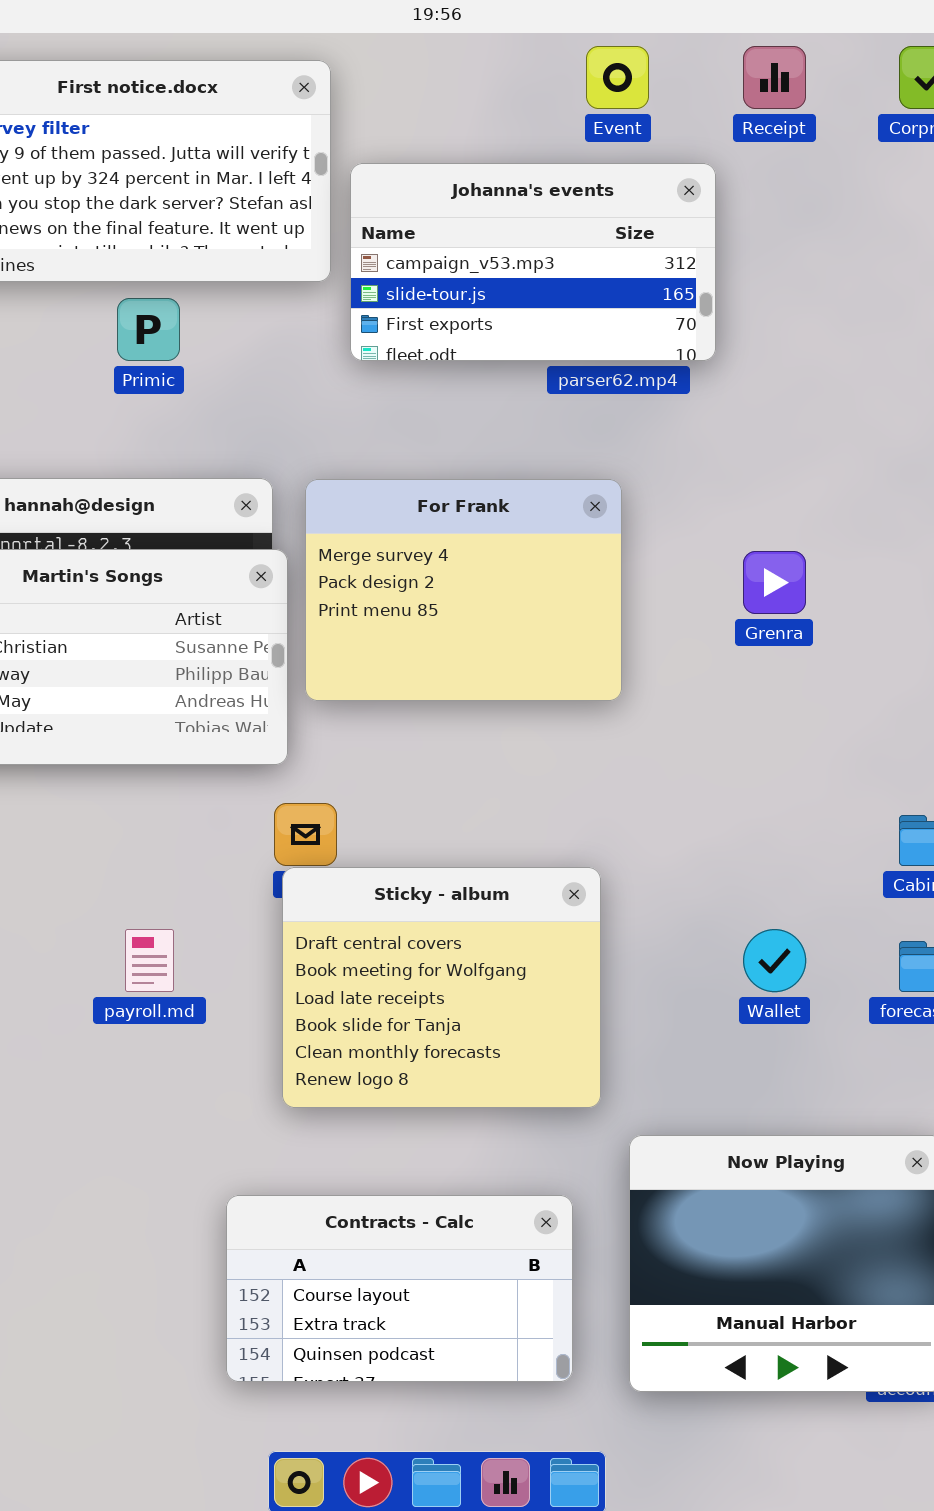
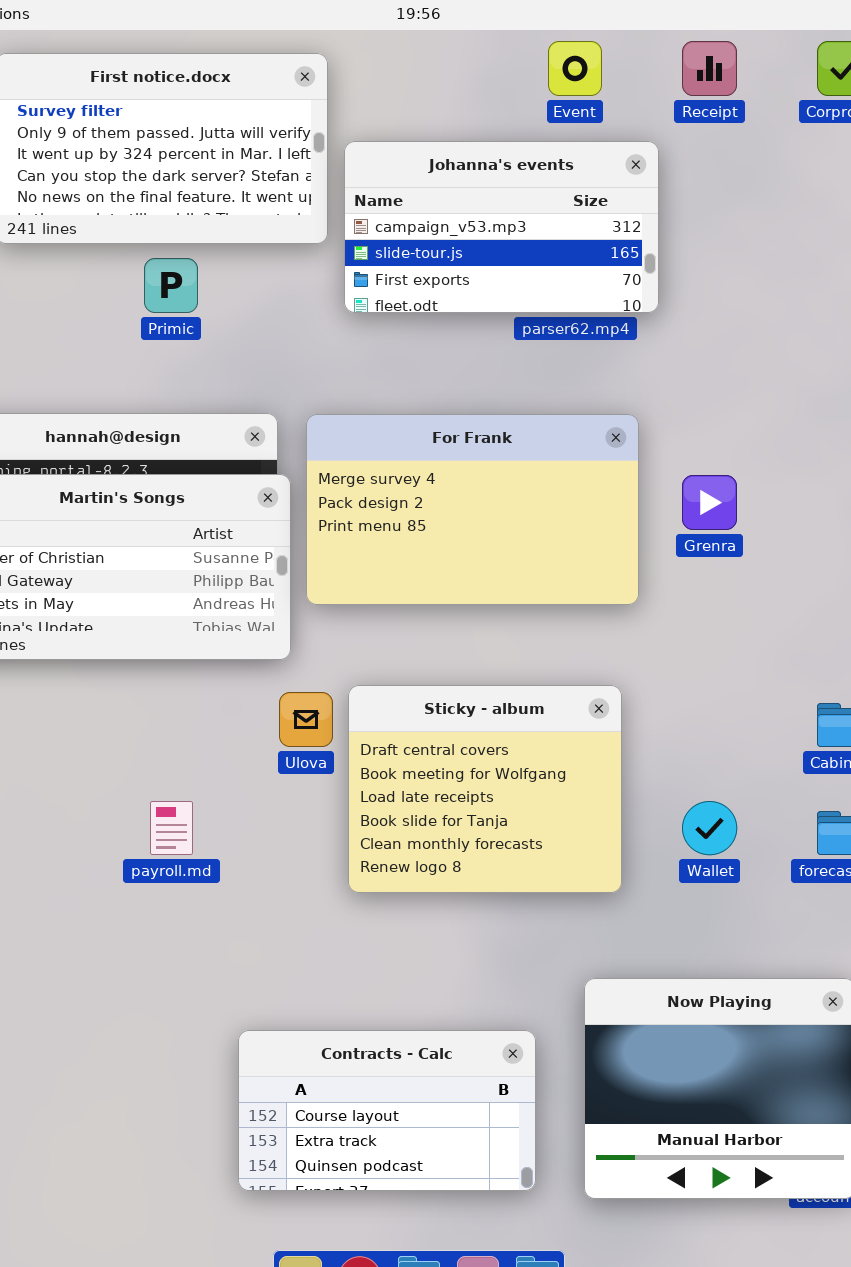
For Frank: [305,479,622,701] -> [306,414,639,605], resized
Sticky - album: [282,867,601,1108] -> [348,685,622,893], moved

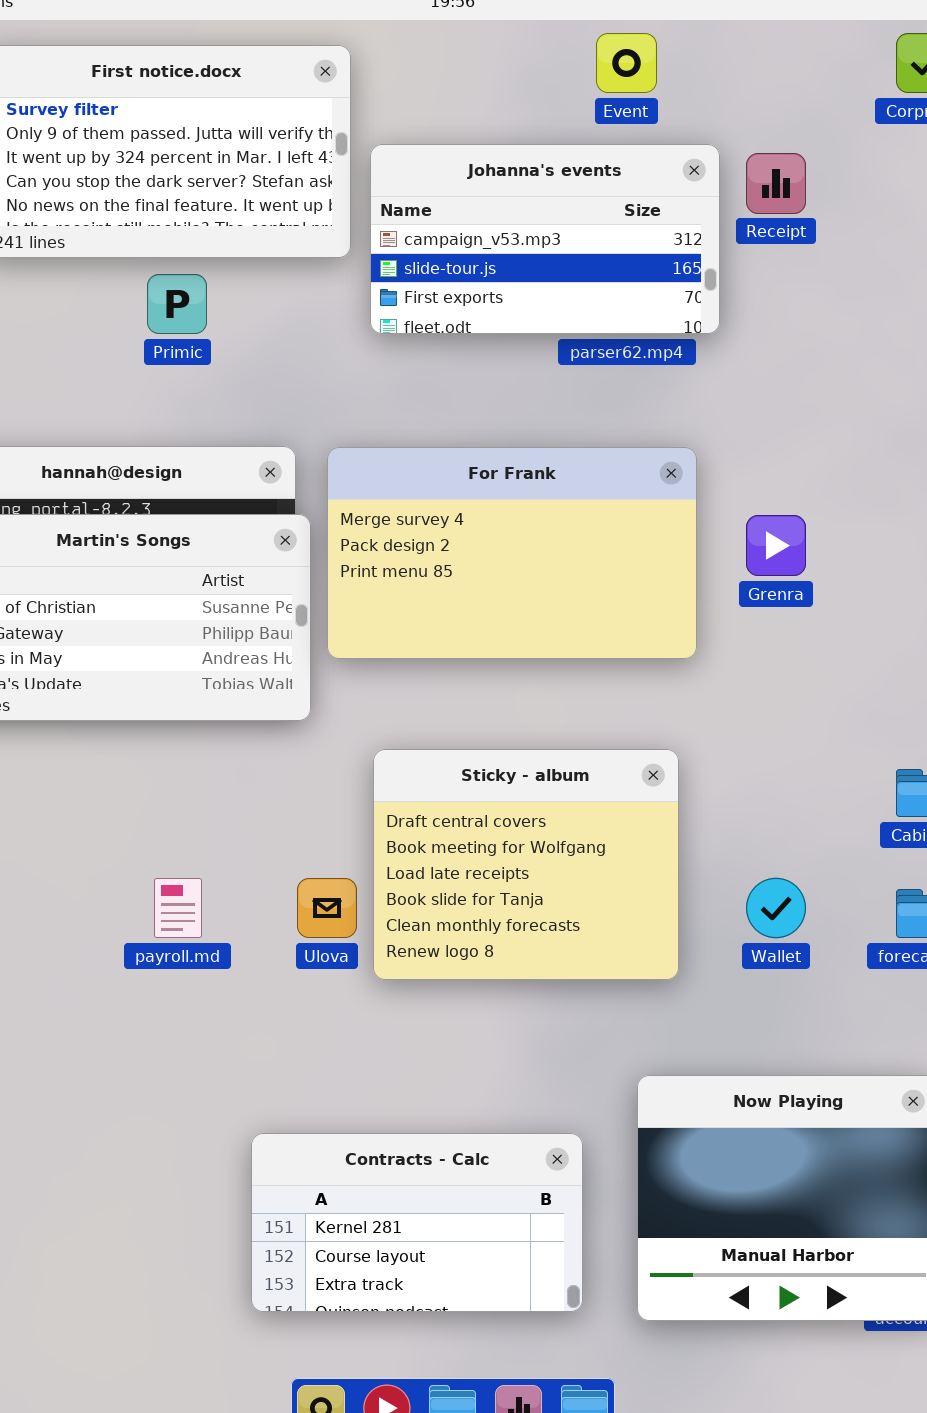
Receipt: [682,41,737,96] -> [746,153,806,214], moved
Ulova: [279,692,333,747] -> [297,878,357,938], moved
Contracts - Calc: [238,1030,536,1191] -> [251,1133,583,1312], scrolled up 1 row

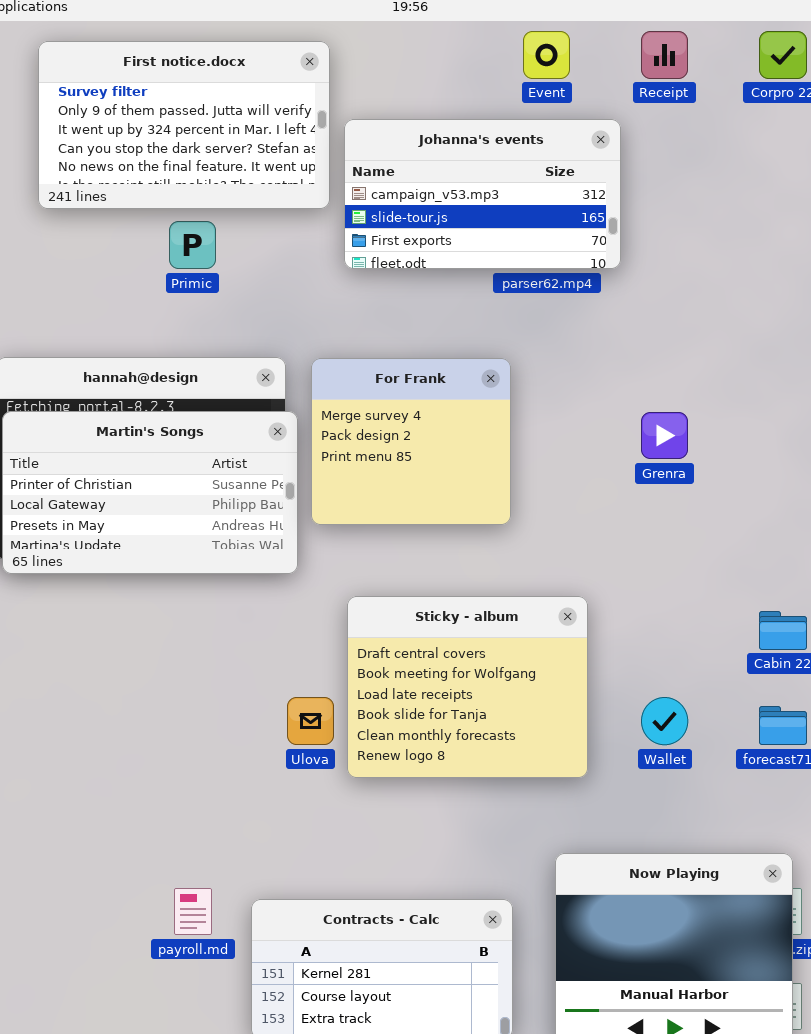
Receipt: [746,153,806,214] -> [641,31,688,79], moved
For Frank: [327,447,697,659] -> [311,358,511,525], resized
payroll.md: [154,878,202,938] -> [174,888,212,935], moved

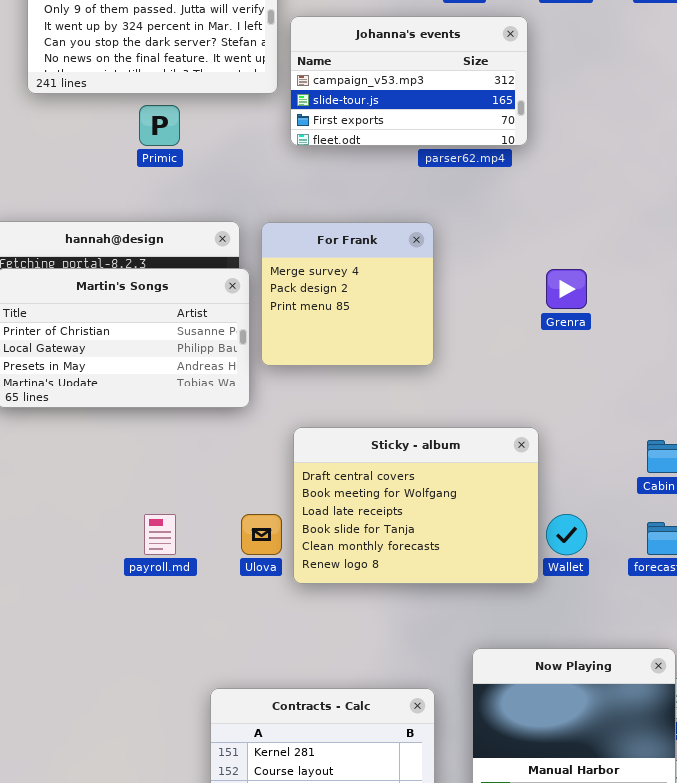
Sticky - album: [347,596,588,778] -> [293,427,539,584], resized
payroll.md: [174,888,212,935] -> [144,514,176,555], moved

